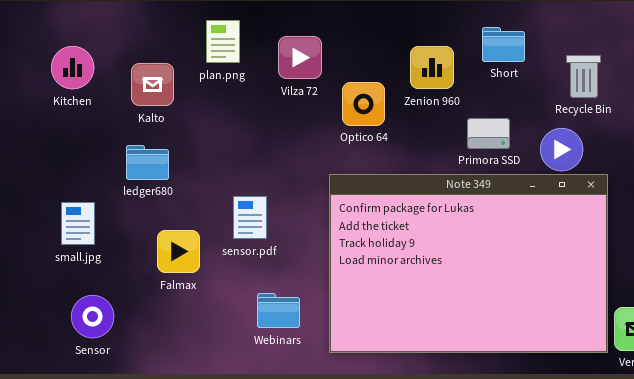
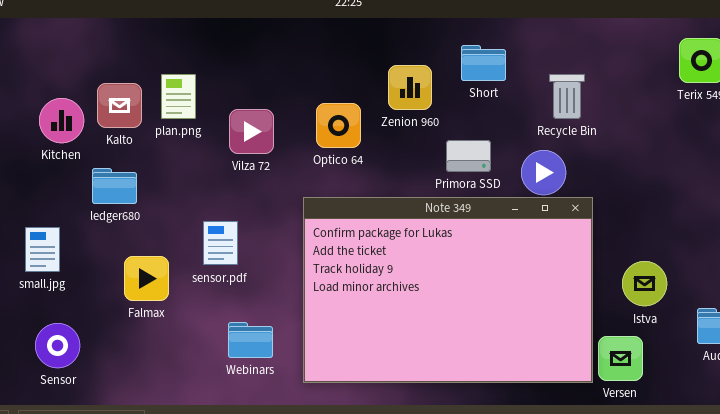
plan.png: [206,20,240,63] -> [161,74,196,119], moved
Vilza 72: [278,36,322,79] -> [229,109,274,154], moved
Kitchen: [51,46,94,89] -> [39,98,84,143], moved

